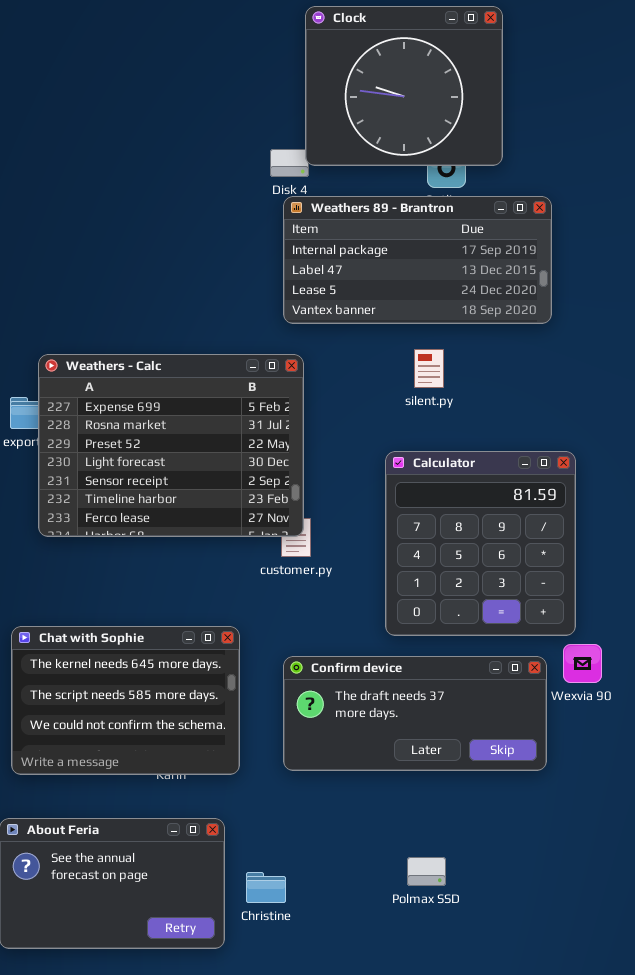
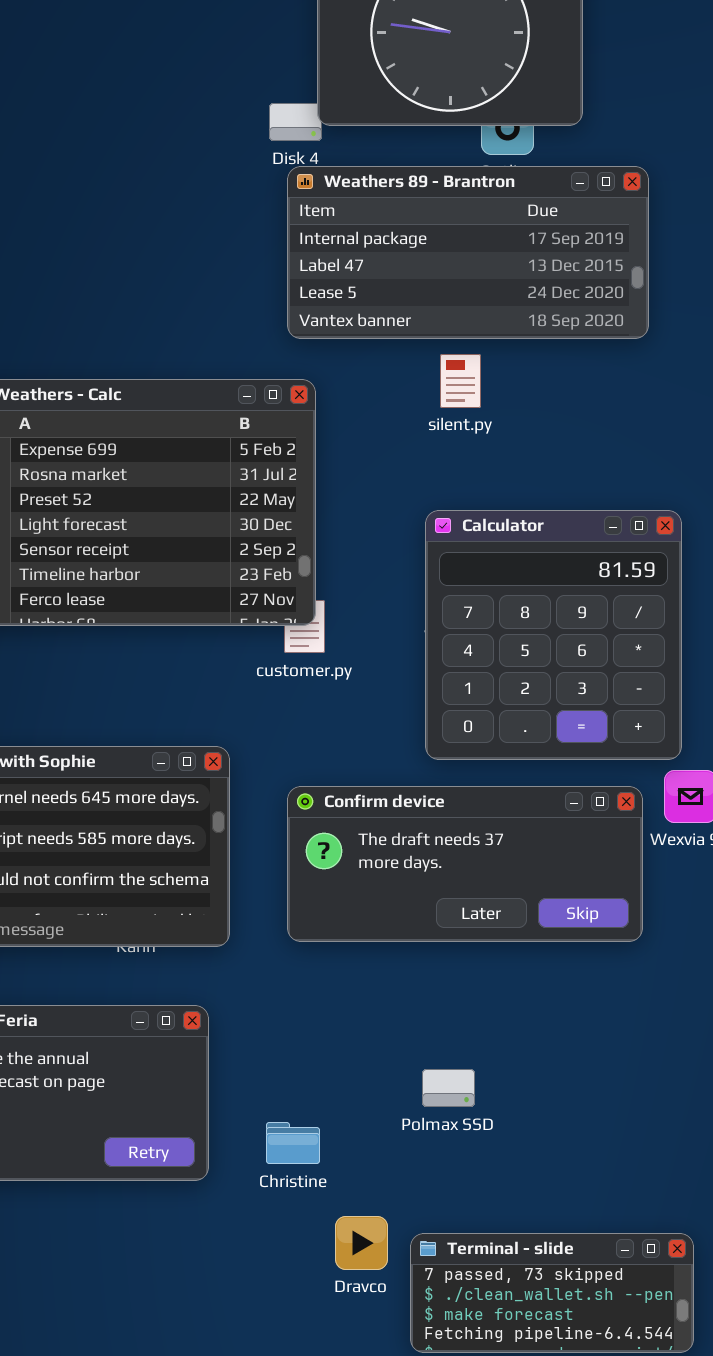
silent.py: [414,349,444,388] -> [440,354,481,408], moved
Polmax SSD: [407,857,446,886] -> [422,1069,475,1107], moved
Christine: [246,872,286,903] -> [266,1122,320,1164], moved

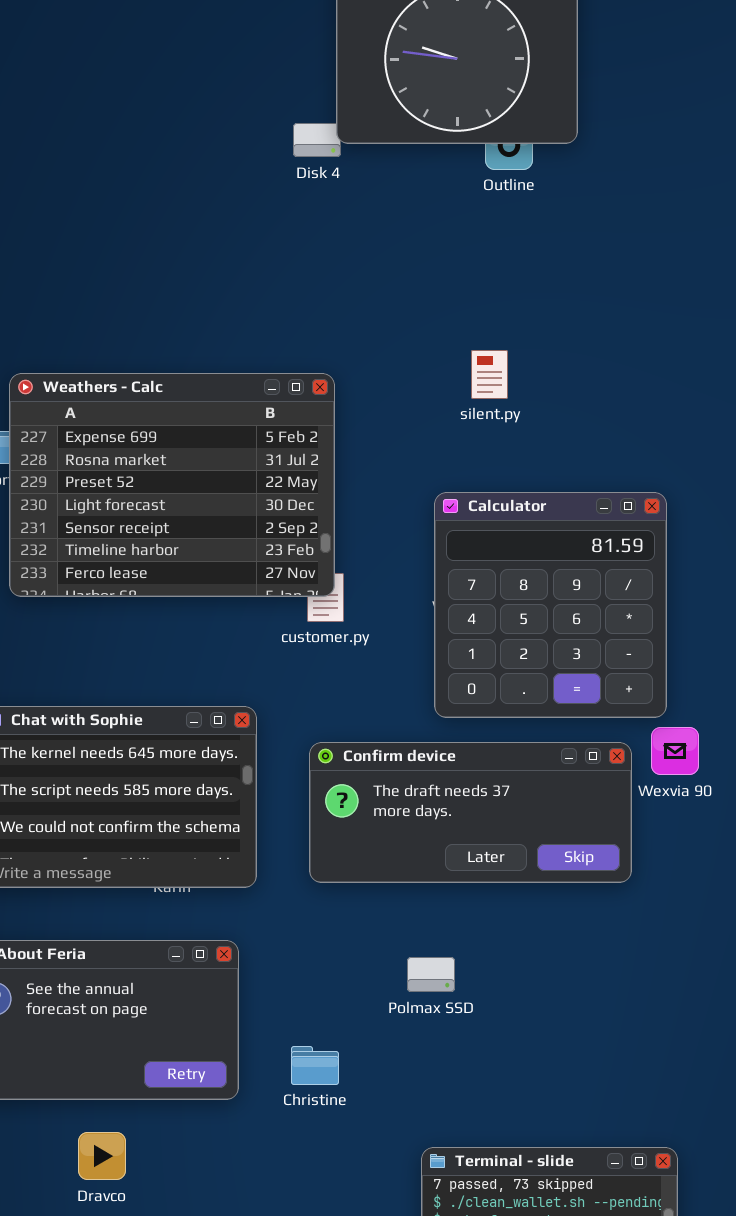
Weathers 89 - Brantron: [287,166,649,339] -> none, closed
silent.py: [440,354,481,408] -> [471,350,508,399], moved
Polmax SSD: [422,1069,475,1107] -> [407,957,455,992], moved
Dravco: [335,1216,388,1270] -> [78,1132,126,1180], moved

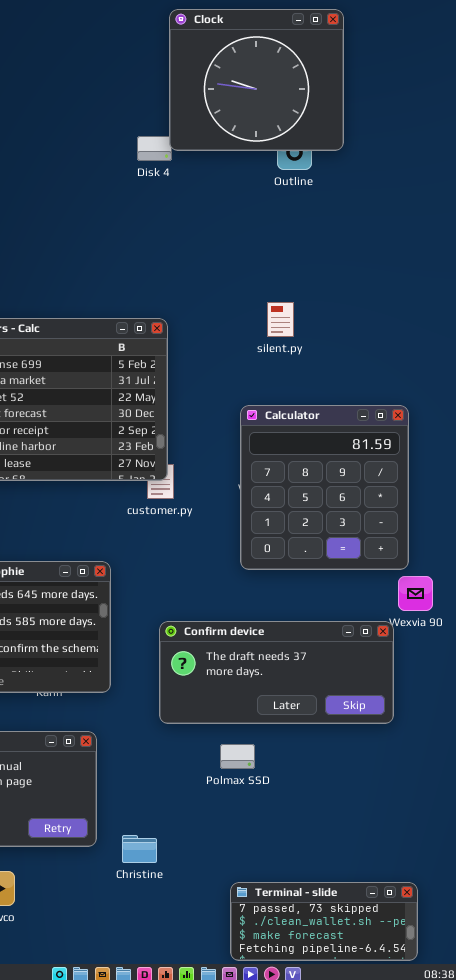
Confirm device: [309,742,632,883] -> [159,621,394,724], moved
Christine: [291,1046,339,1085] -> [122,835,157,863], moved

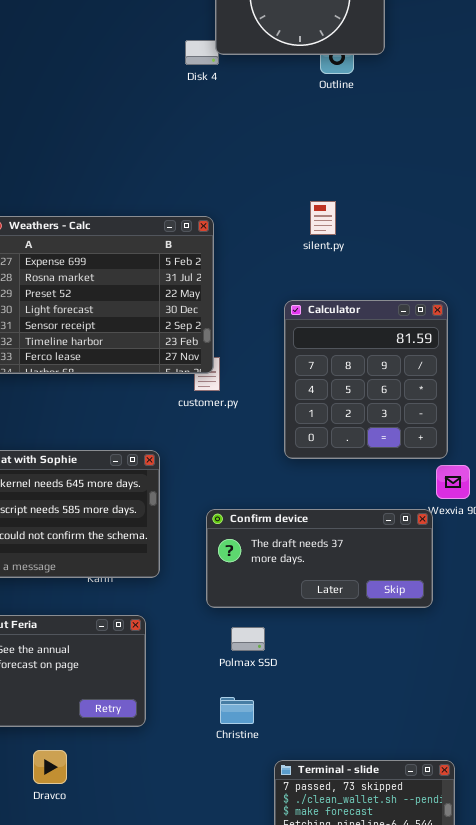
Polmax SSD: [220,744,255,769] -> [231,627,265,651], moved
Christine: [122,835,157,863] -> [220,697,254,724], moved

